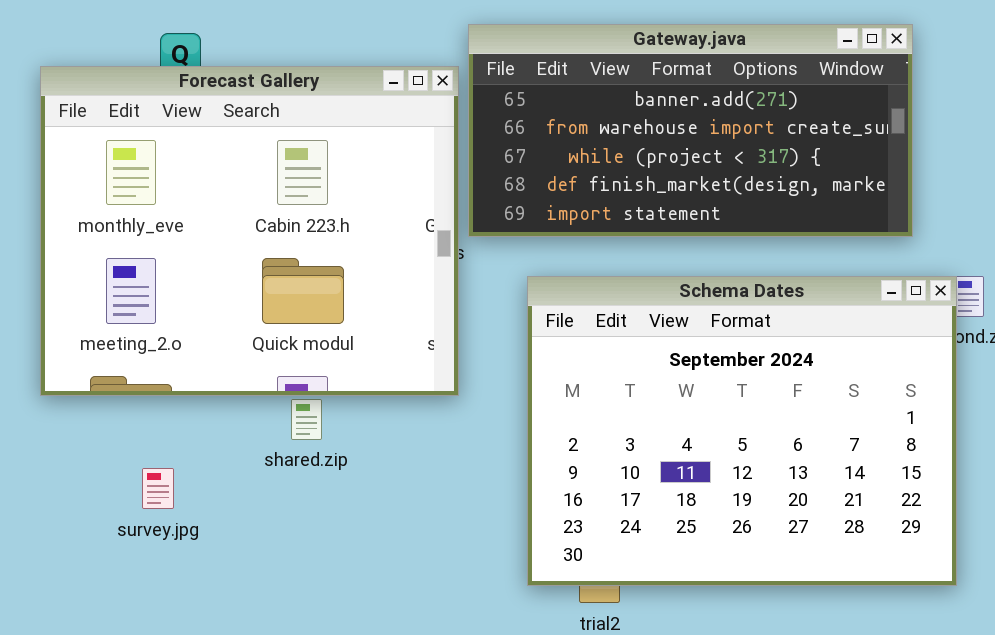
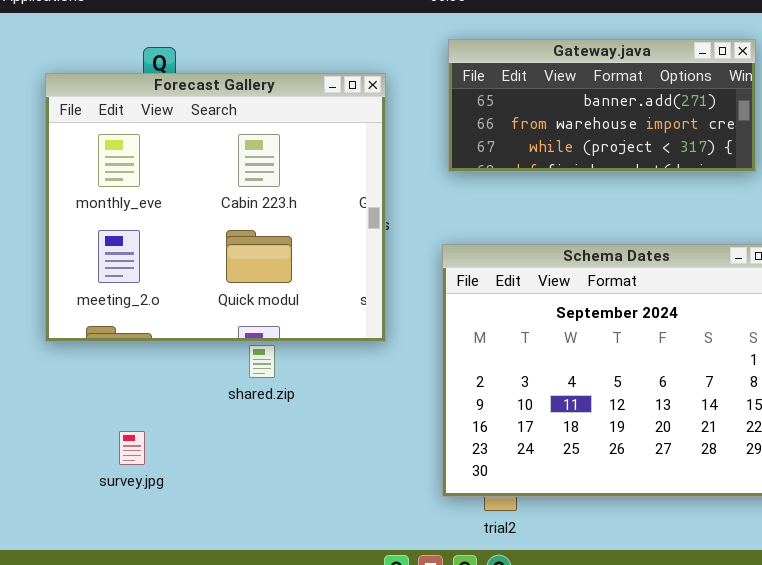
Gateway.java: [468,24,913,237] -> [448,39,756,172], resized
survey.jpg: [142,468,174,509] -> [119,431,145,465], moved

